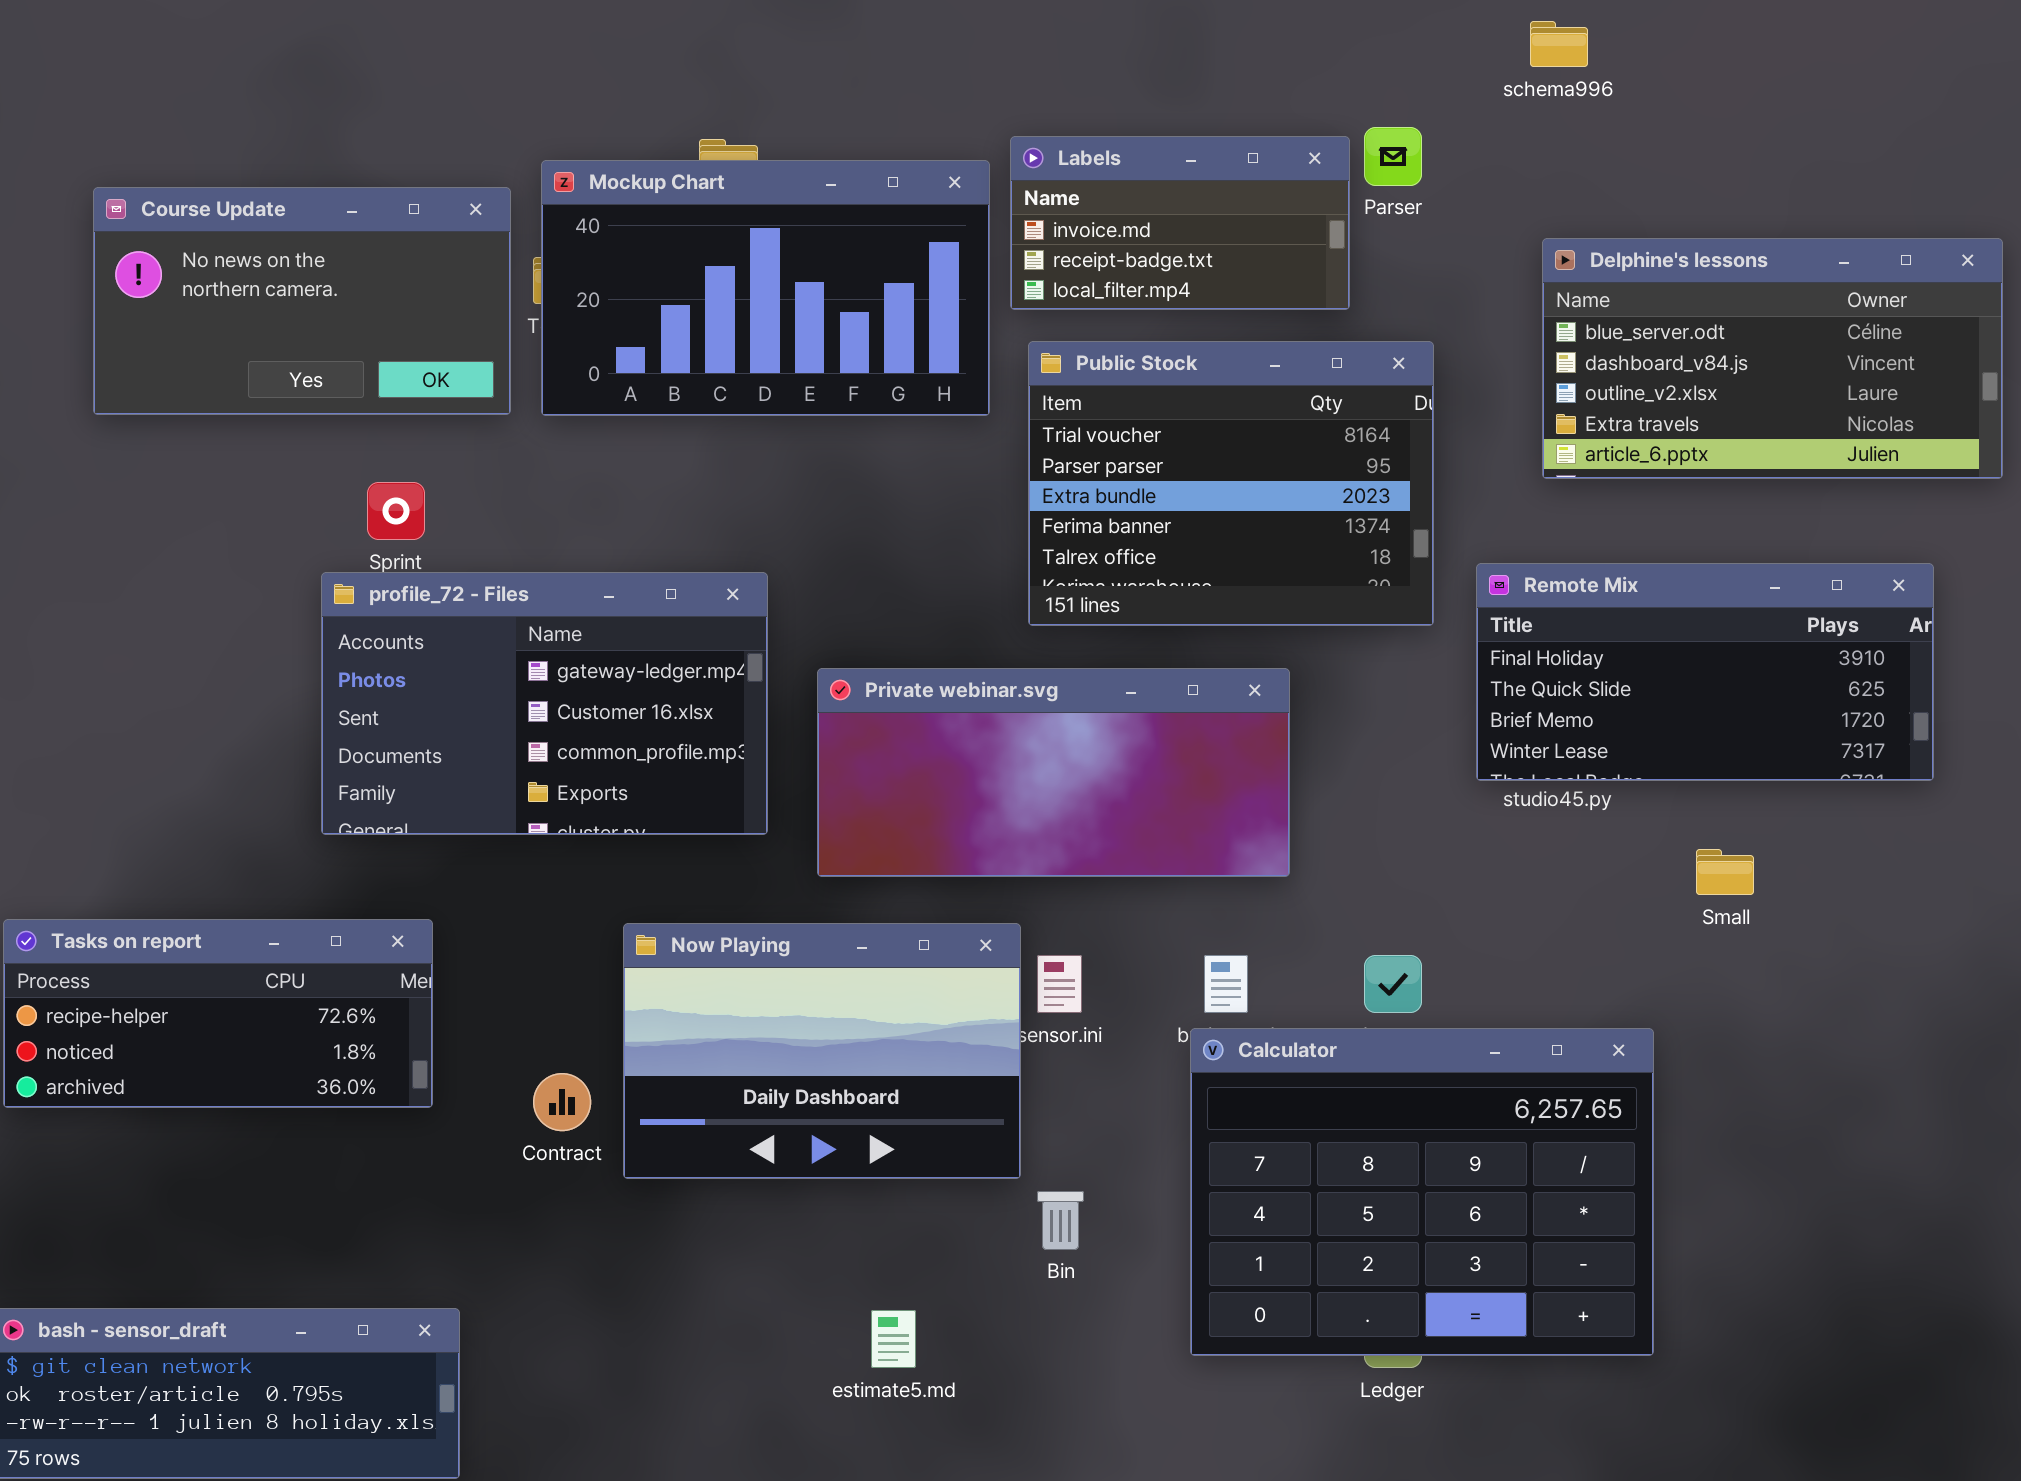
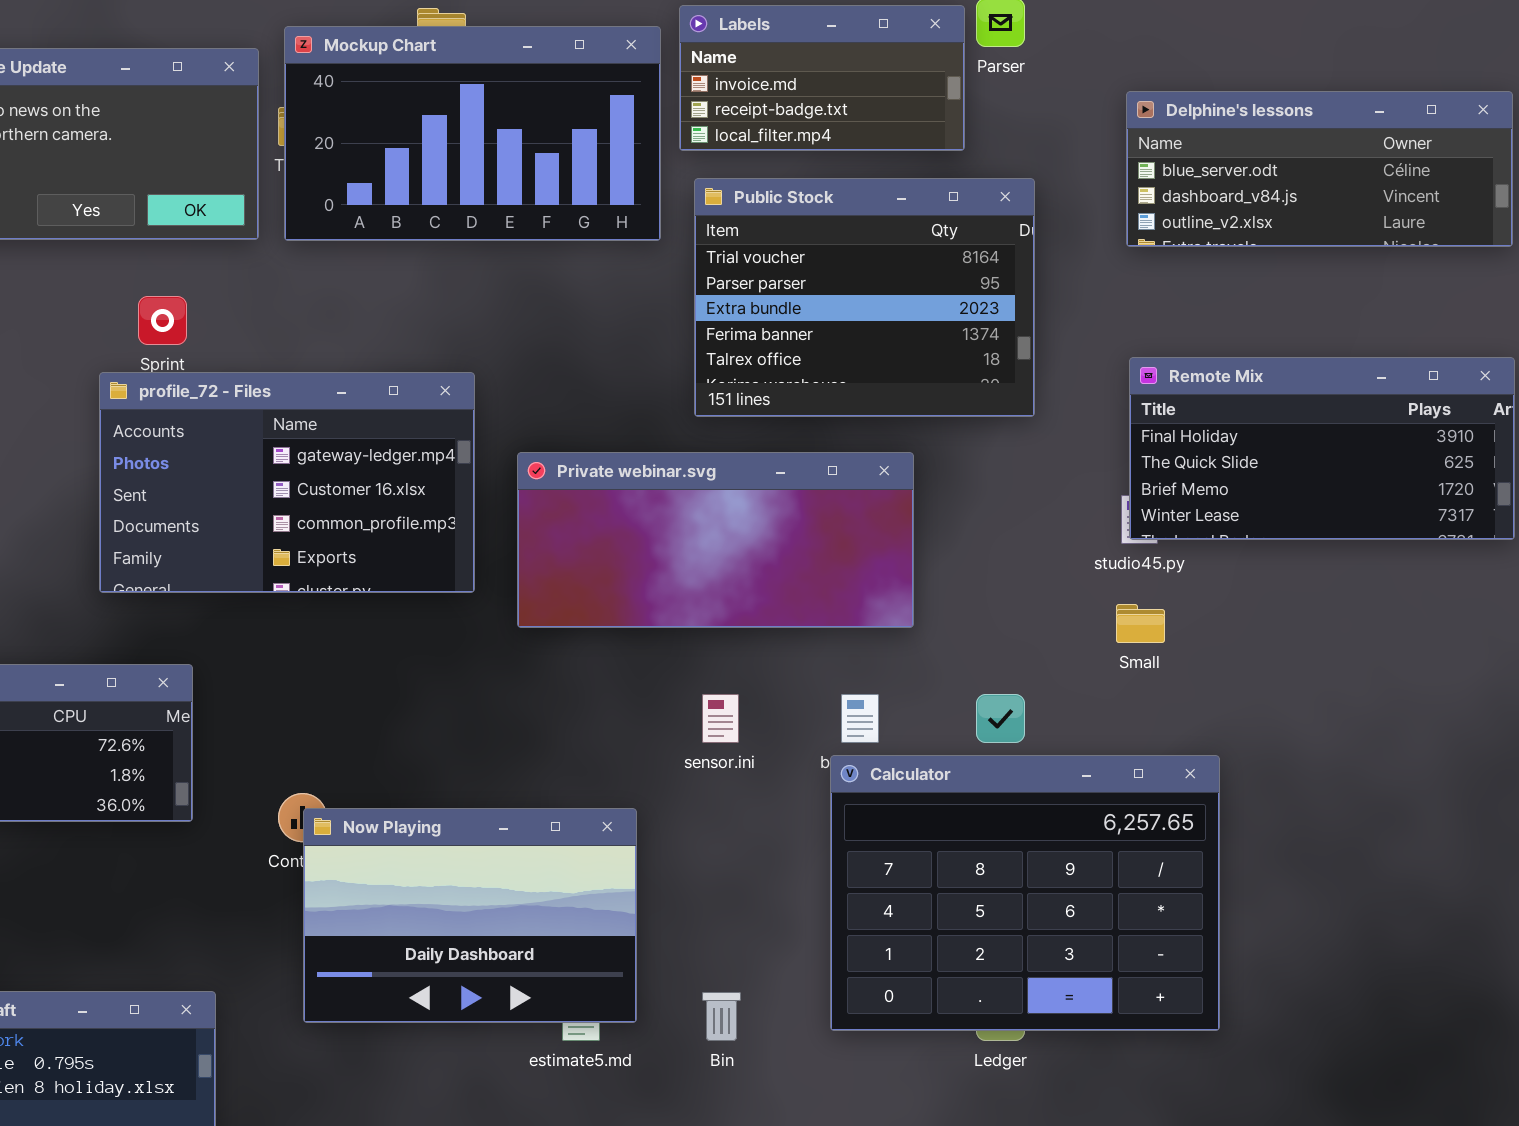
Delphine's lessons: [1542,238,2003,479] -> [1126,91,1513,247], resized
Remote Mix: [1476,563,1934,781] -> [1129,357,1515,540], moved
Small: [1696,849,1754,895] -> [1116,604,1165,643], moved
Now Playing: [623,923,1021,1179] -> [303,808,637,1023], moved
Bin: [1037,1191,1084,1250] -> [702,992,741,1041], moved

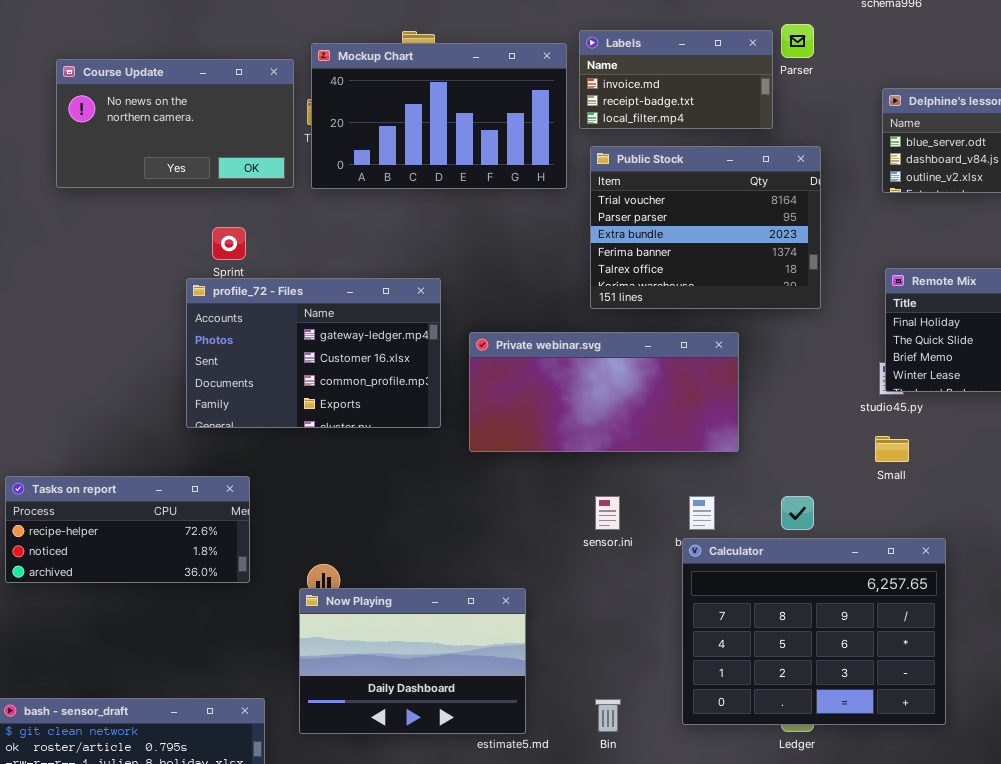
Now Playing: [303,808,637,1023] -> [299,588,526,734], moved

